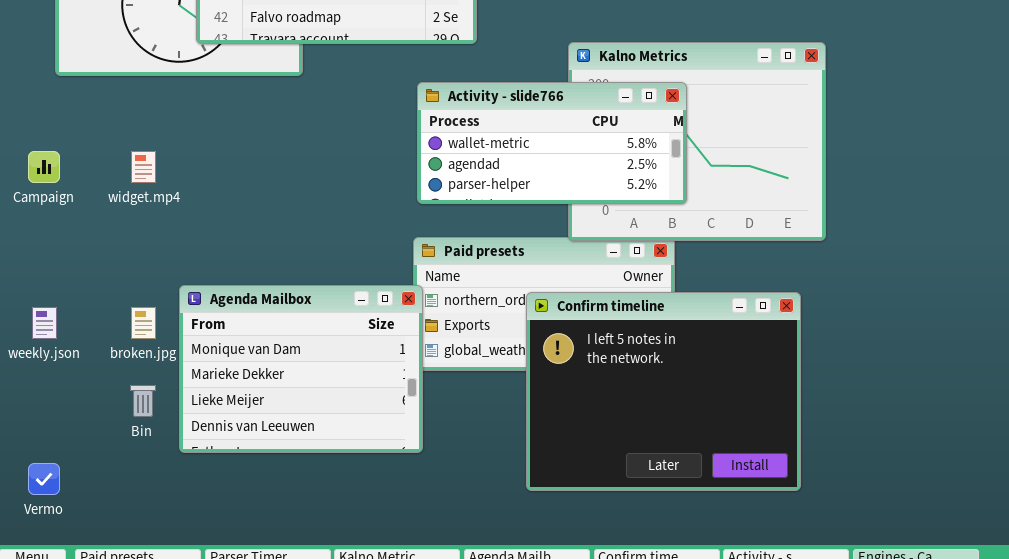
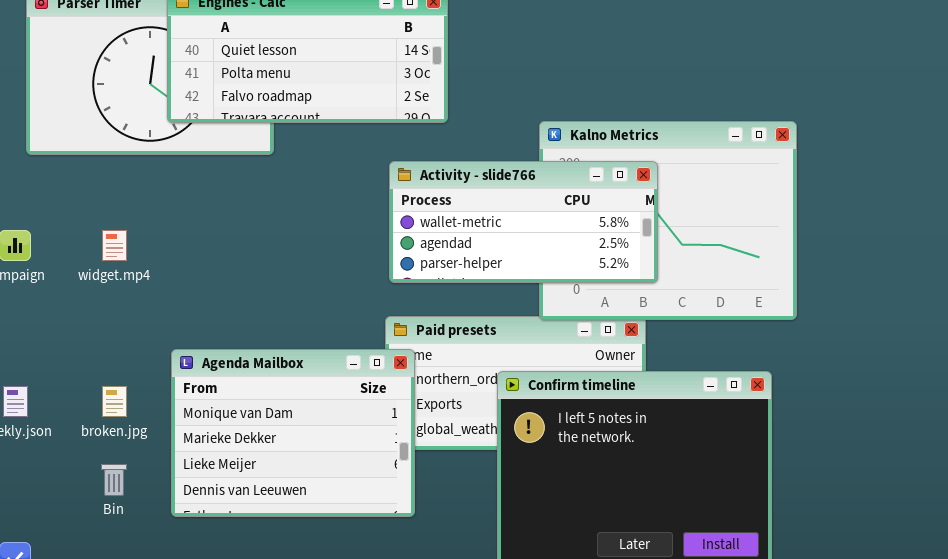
Agenda Mailbox: [179,285,423,453] -> [171,349,415,517], moved

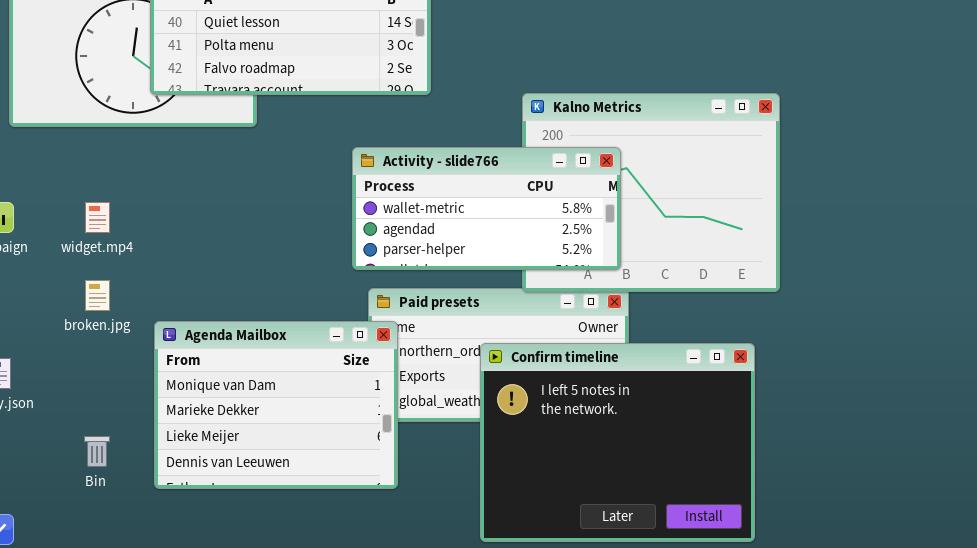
Activity - slide766: [389,161,658,283] -> [352,147,621,270], moved
broken.jpg: [102,386,127,417] -> [85,280,110,311], moved

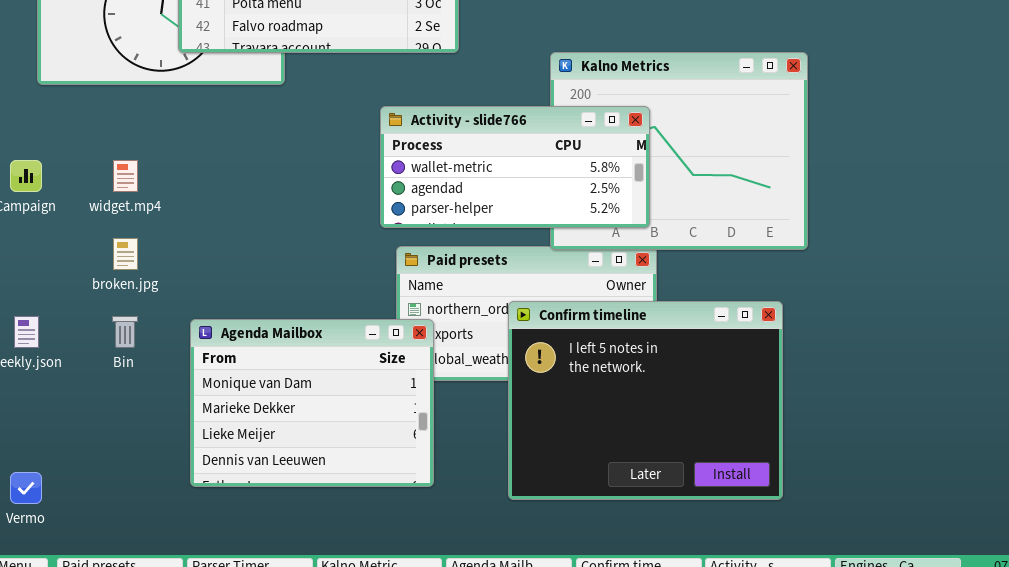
Agenda Mailbox: [154,321,398,489] -> [190,319,434,487], moved
Bin: [84,436,110,467] -> [112,316,138,348], moved

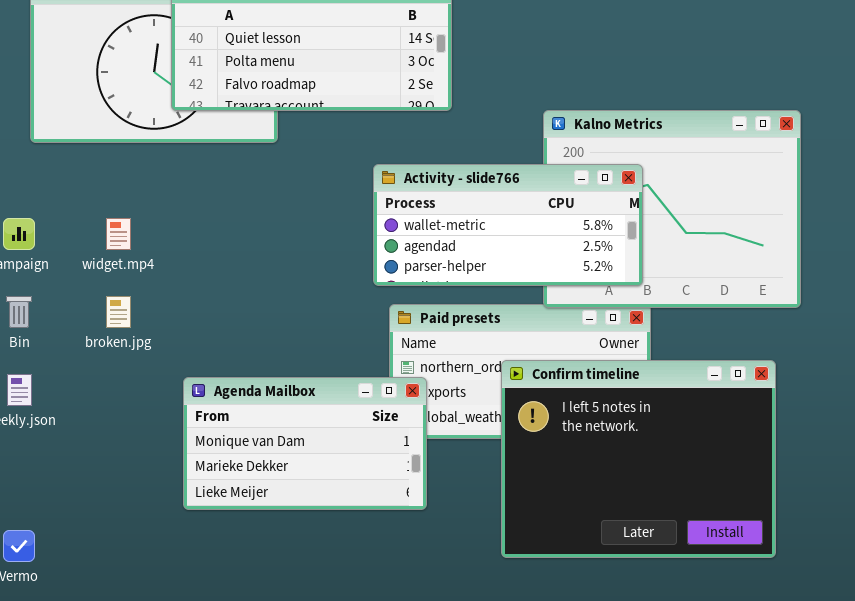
Bin: [112,316,138,348] -> [6,296,32,328], moved
Agenda Mailbox: [190,319,434,487] -> [183,377,427,510], resized

